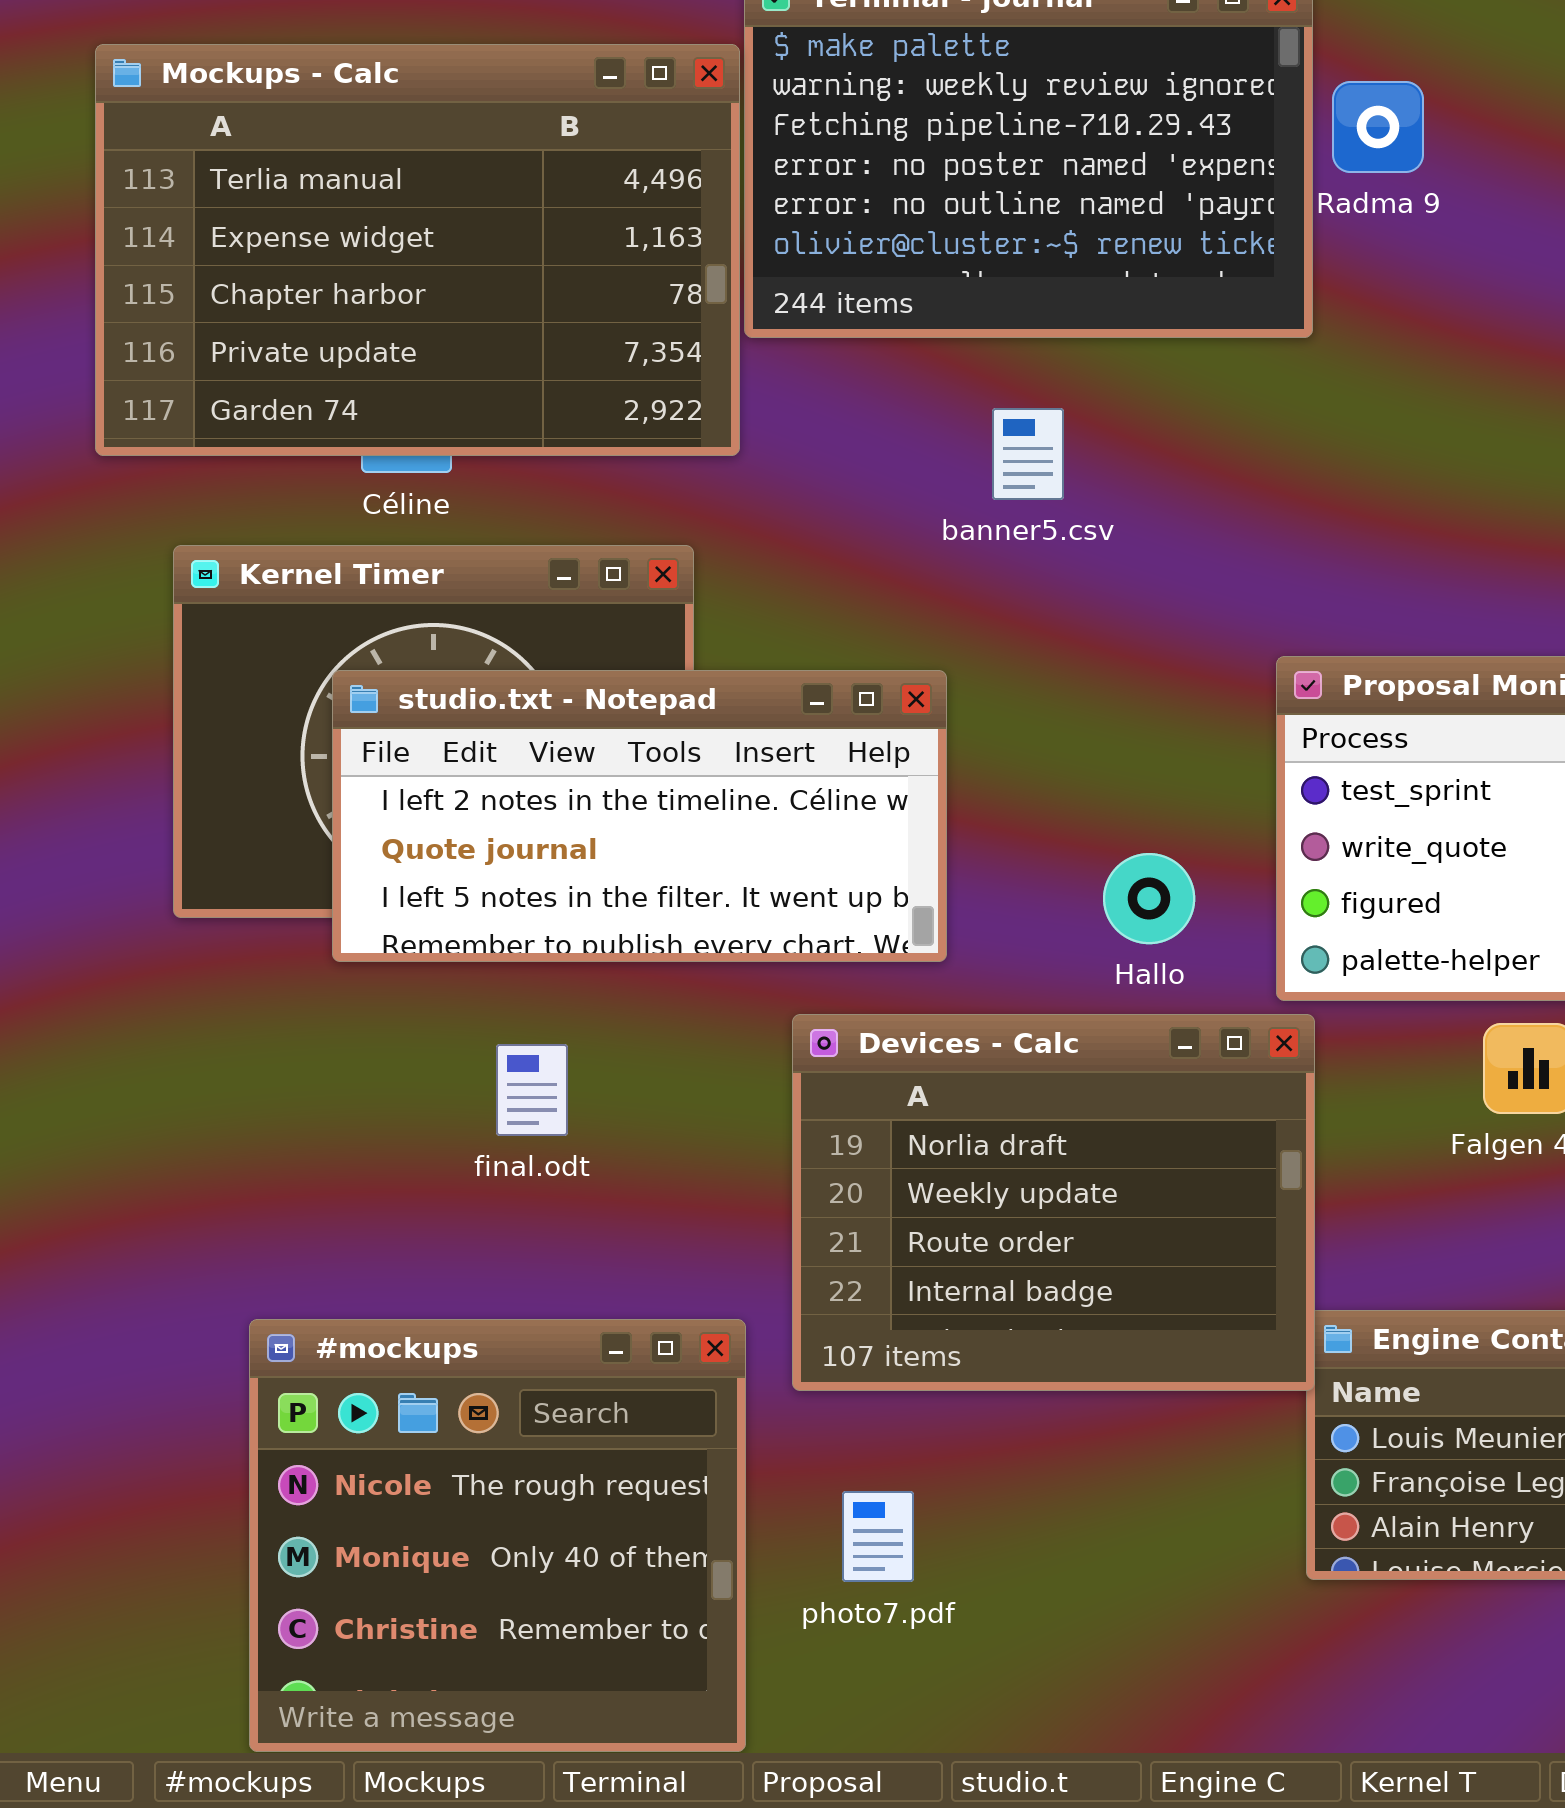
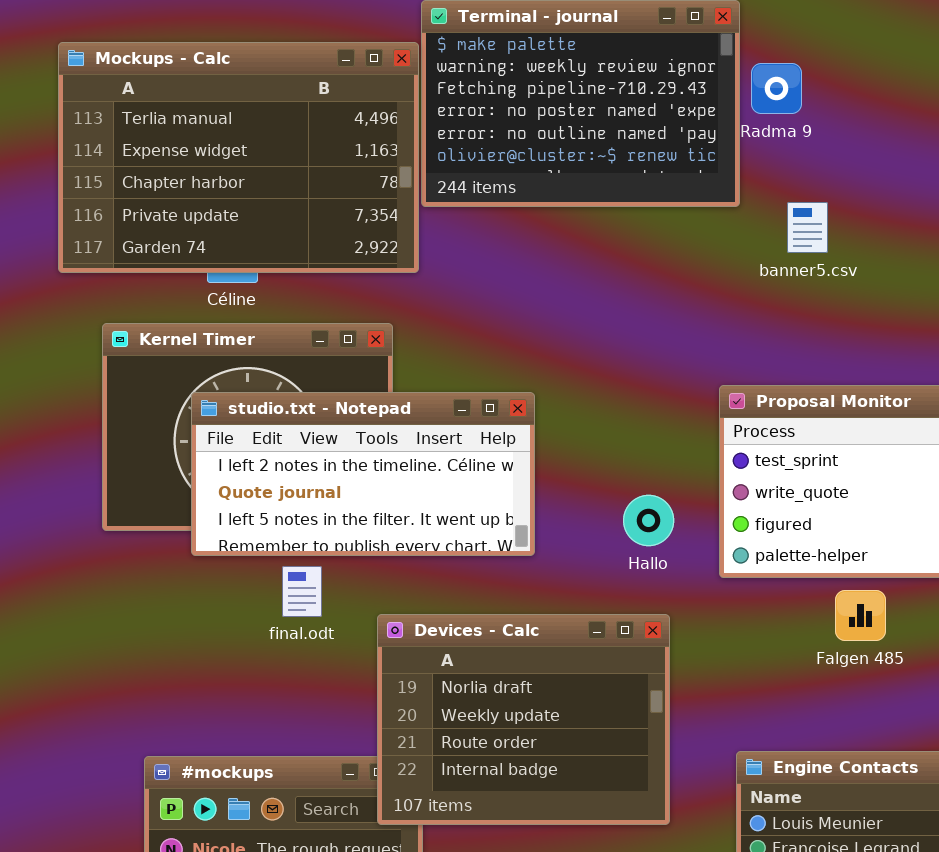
banner5.csv: [992,408,1064,500] -> [787,202,828,253], moved
Devices - Calc: [792,1014,1315,1391] -> [377,614,670,825], moved
final.odt: [496,1044,568,1136] -> [282,566,322,617], moved

